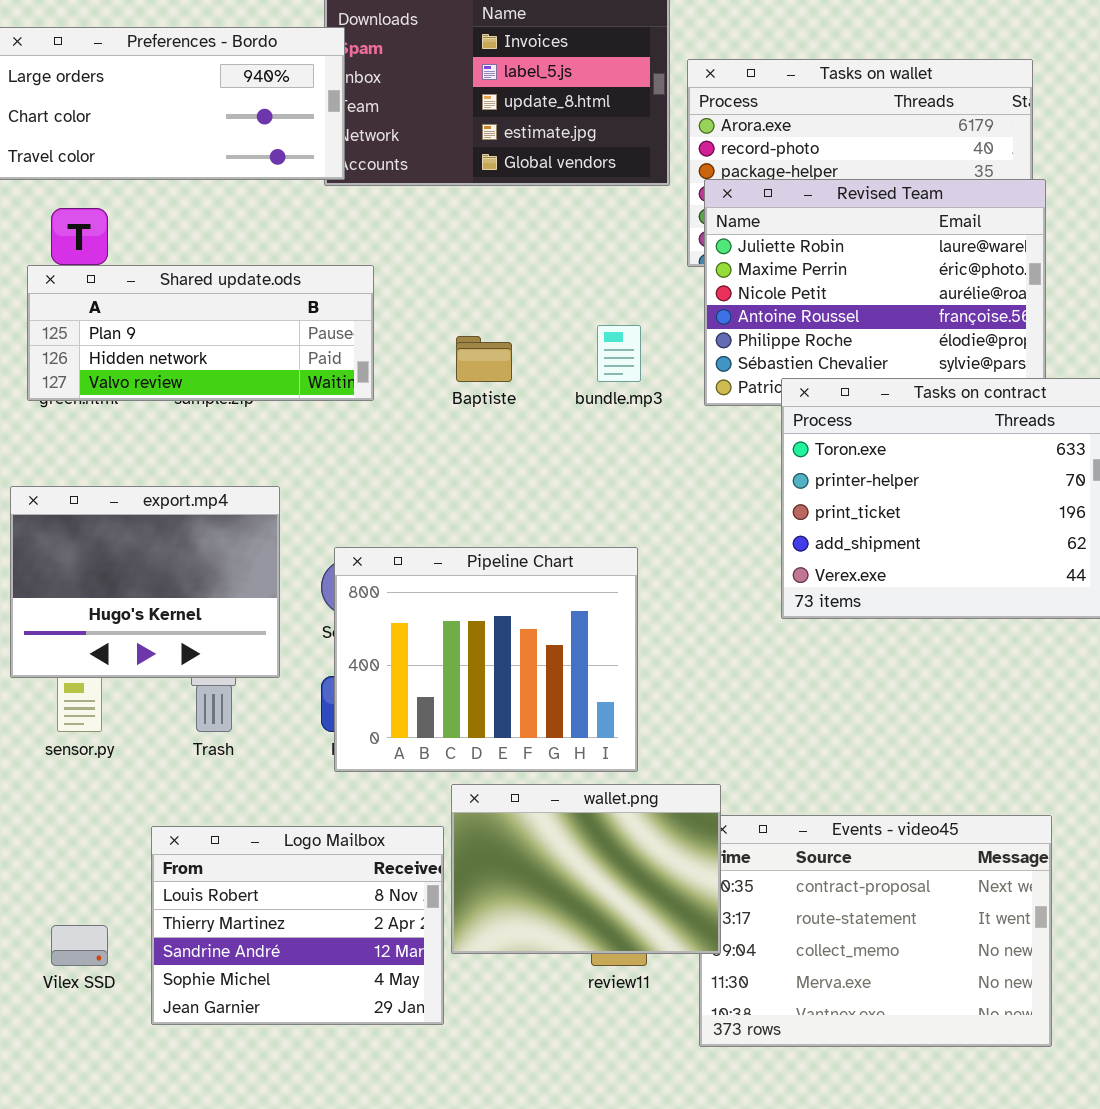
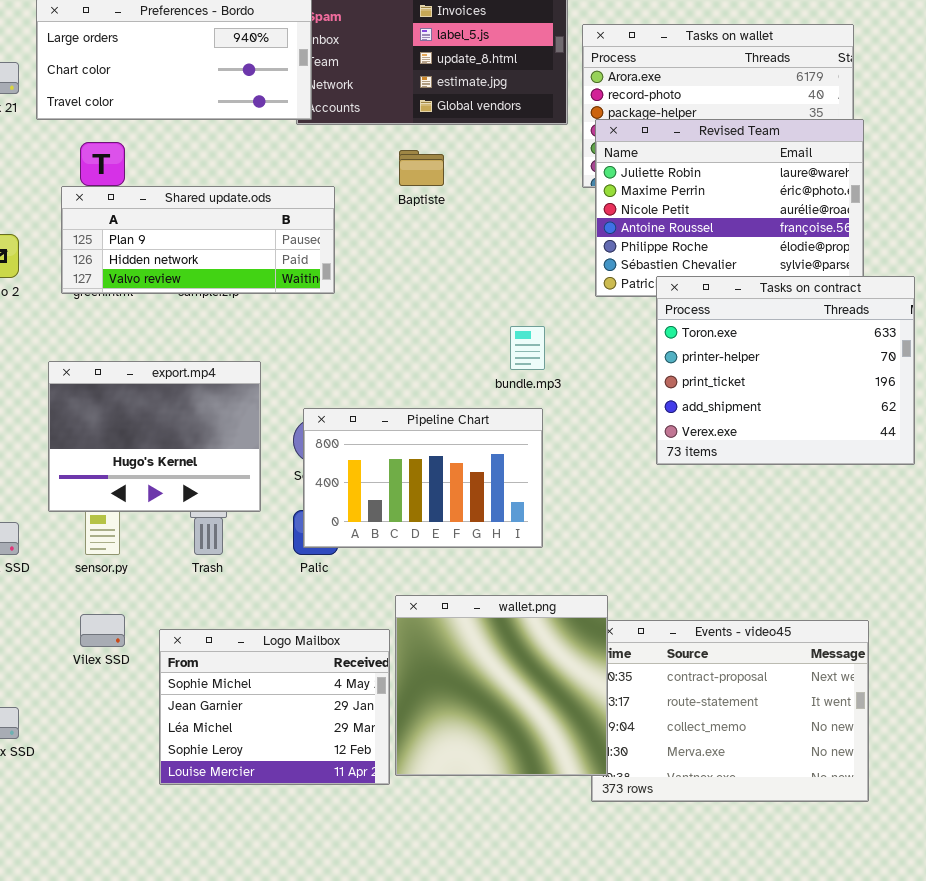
bundle.mp3: [597,325,641,382] -> [510,326,545,370], moved
Baptiste: [456,336,512,382] -> [399,150,444,186], moved
Pipeline Chart: [334,547,638,772] -> [303,408,543,548], resized
wallet.png: [451,784,721,954] -> [395,595,608,776], resized
Logo Mailbox: [151,826,444,1025] -> [159,629,390,785], scrolled down 3 rows
Vilex SSD: [51,925,108,966] -> [80,614,125,647], moved

